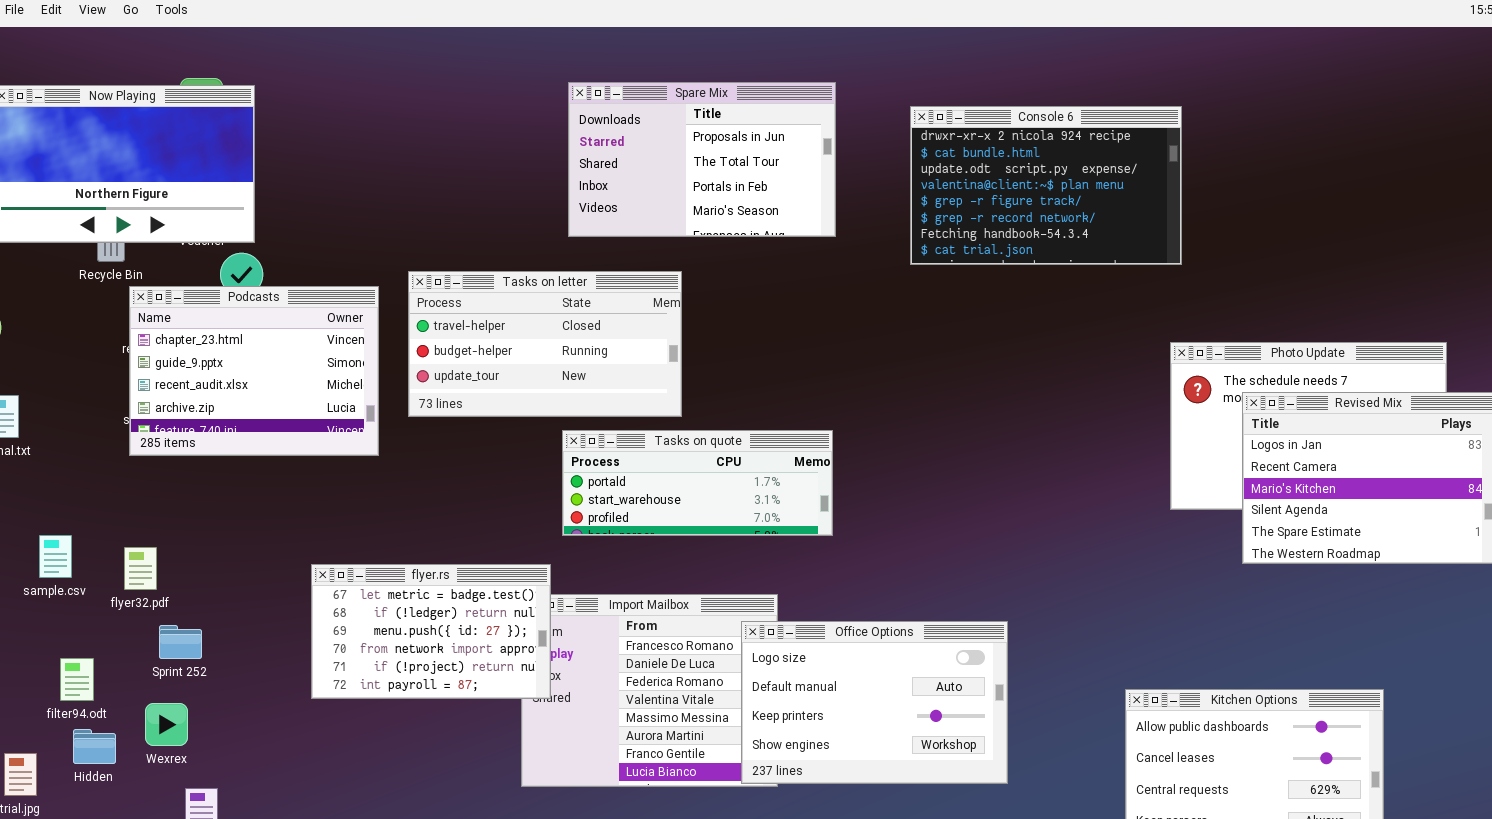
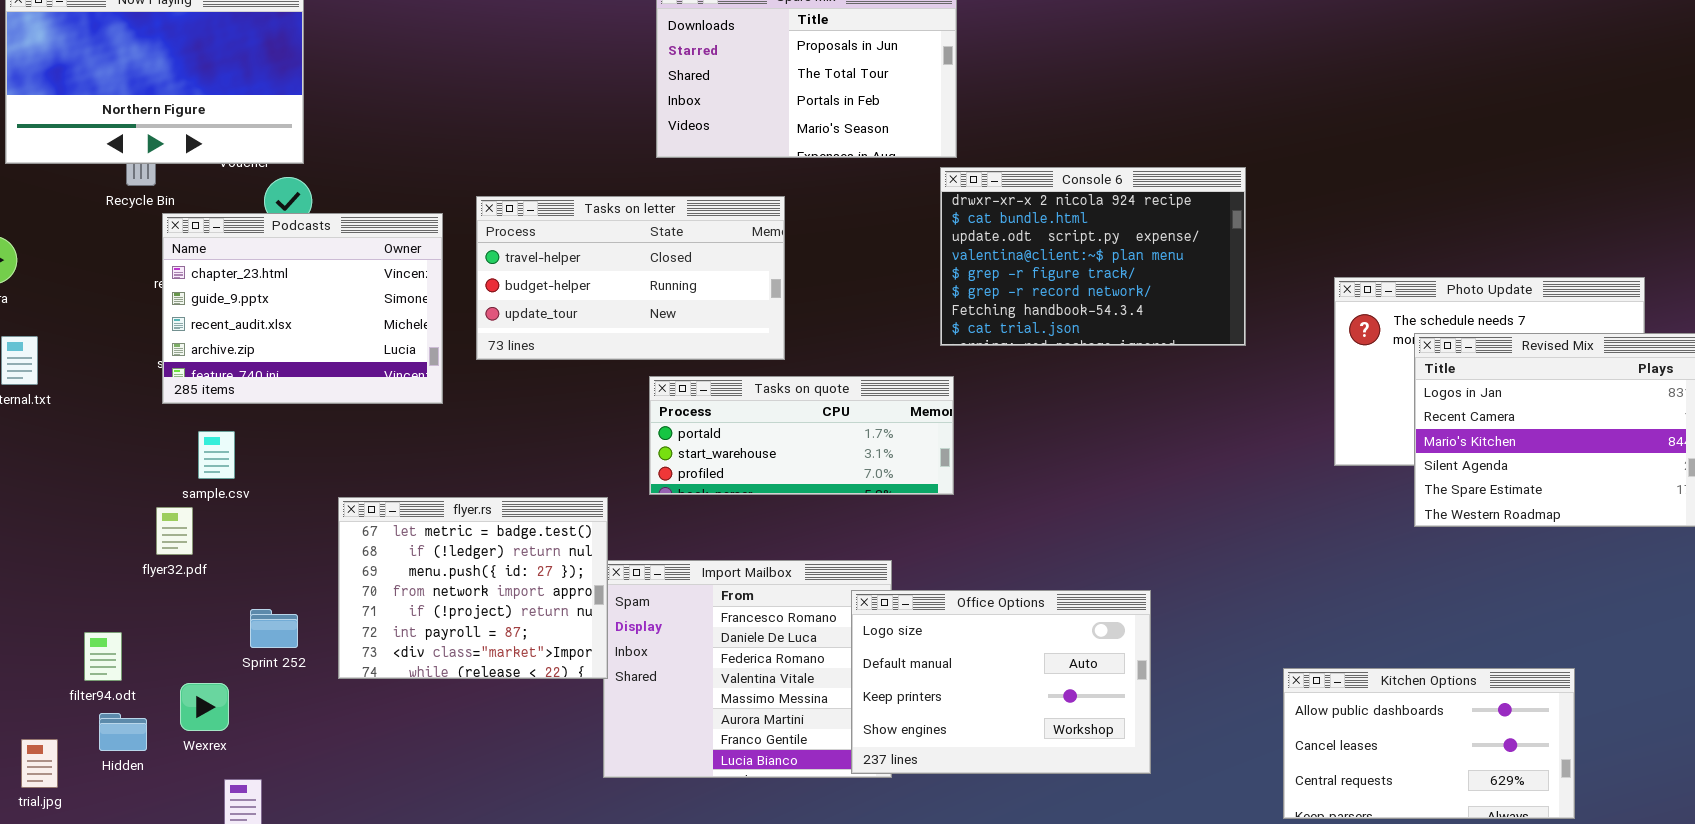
Console 6: [910,106,1182,265] -> [940,167,1246,346], moved
sample.csv: [39,535,72,578] -> [198,431,235,479], moved
flyer.rs: [311,564,551,699] -> [338,497,608,679], moved, resized
Sprint 252: [159,625,202,659] -> [250,609,298,648], moved

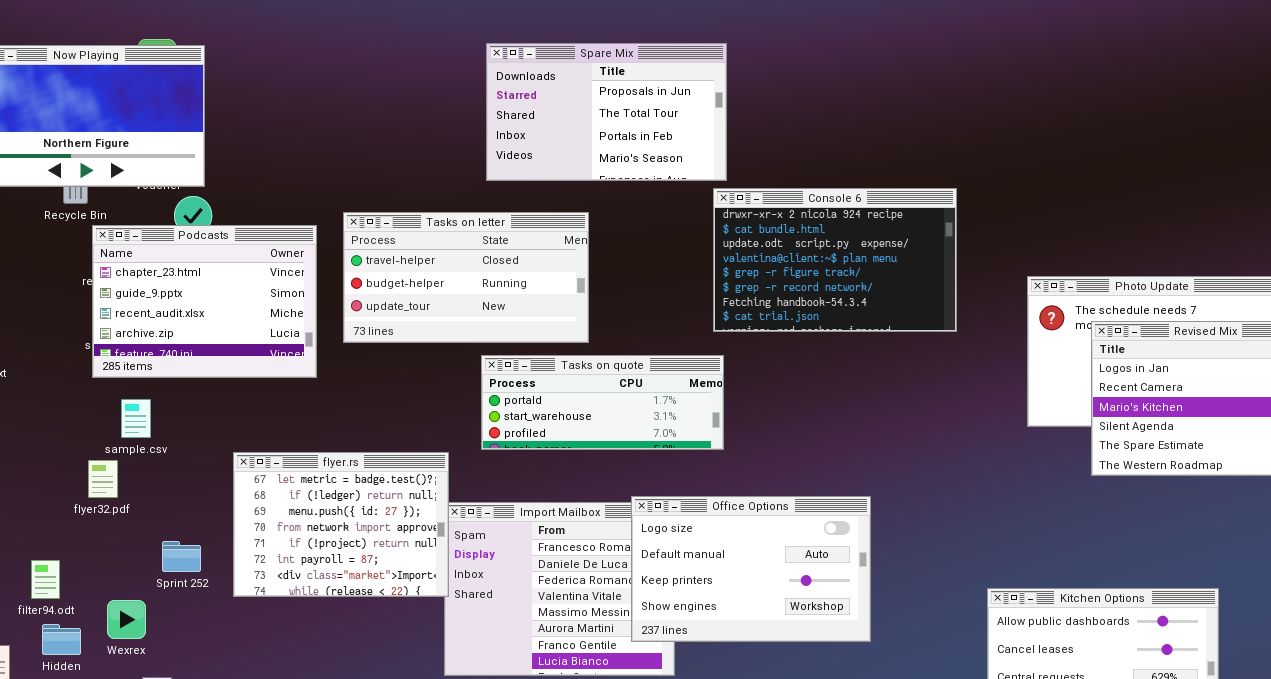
Office Options: [851,590,1151,774] -> [631,496,871,642], moved

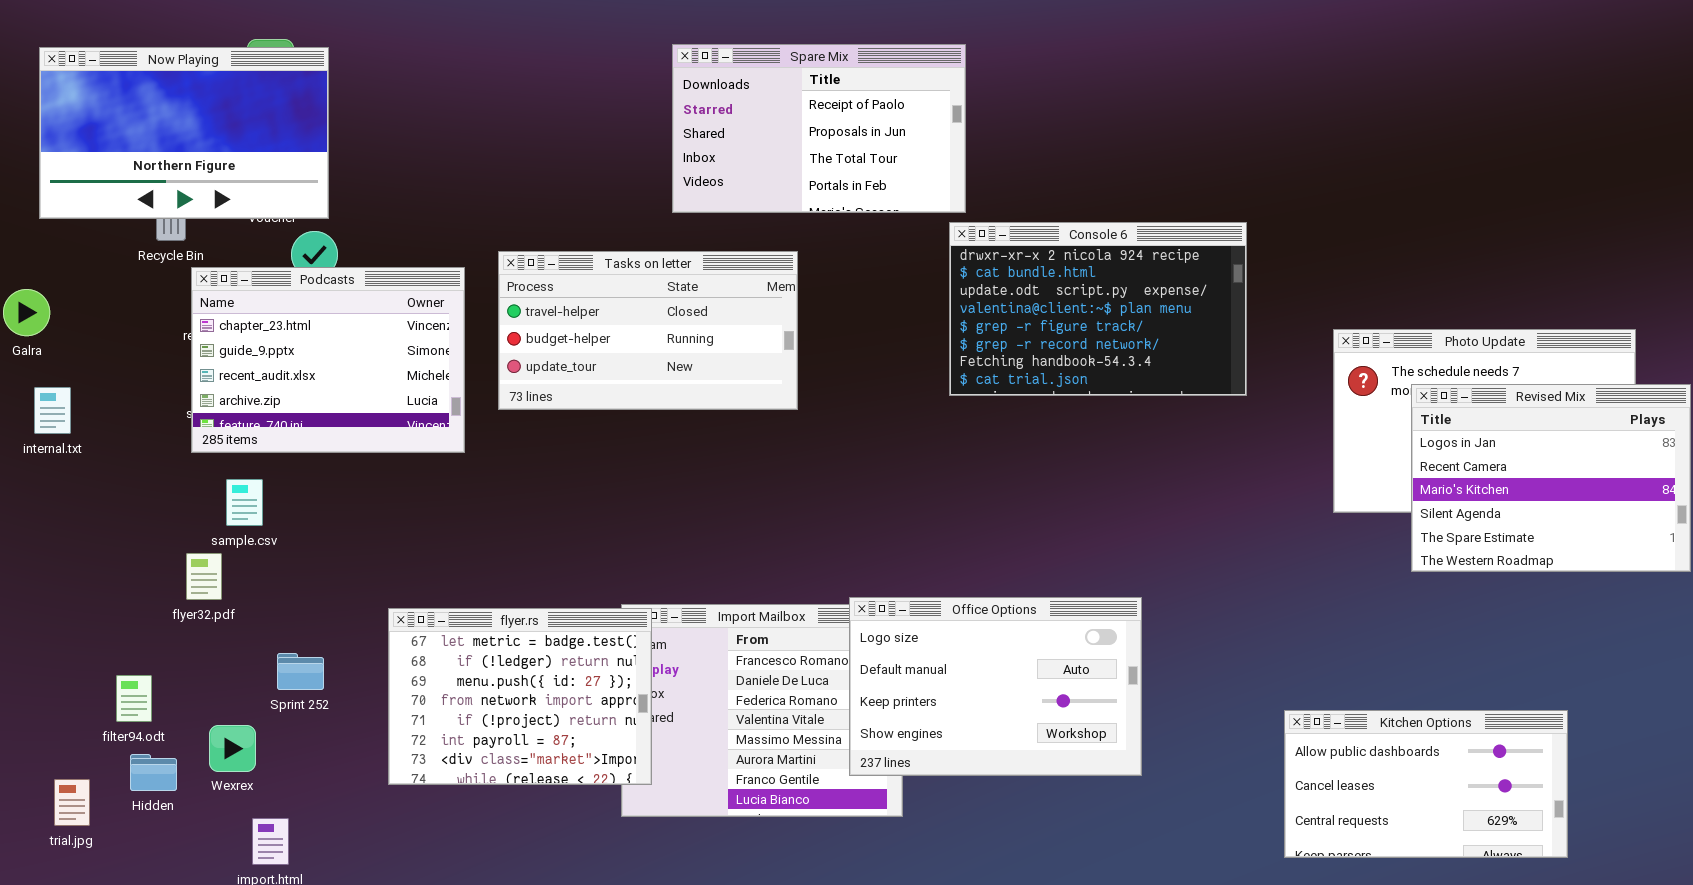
Spare Mix: [486,43,727,181] -> [672,44,966,213], scrolled up 1 row
Tasks on quote: [481,355,724,450] -> none, closed
flyer.rs: [233,452,449,597] -> [388,608,652,785], moved

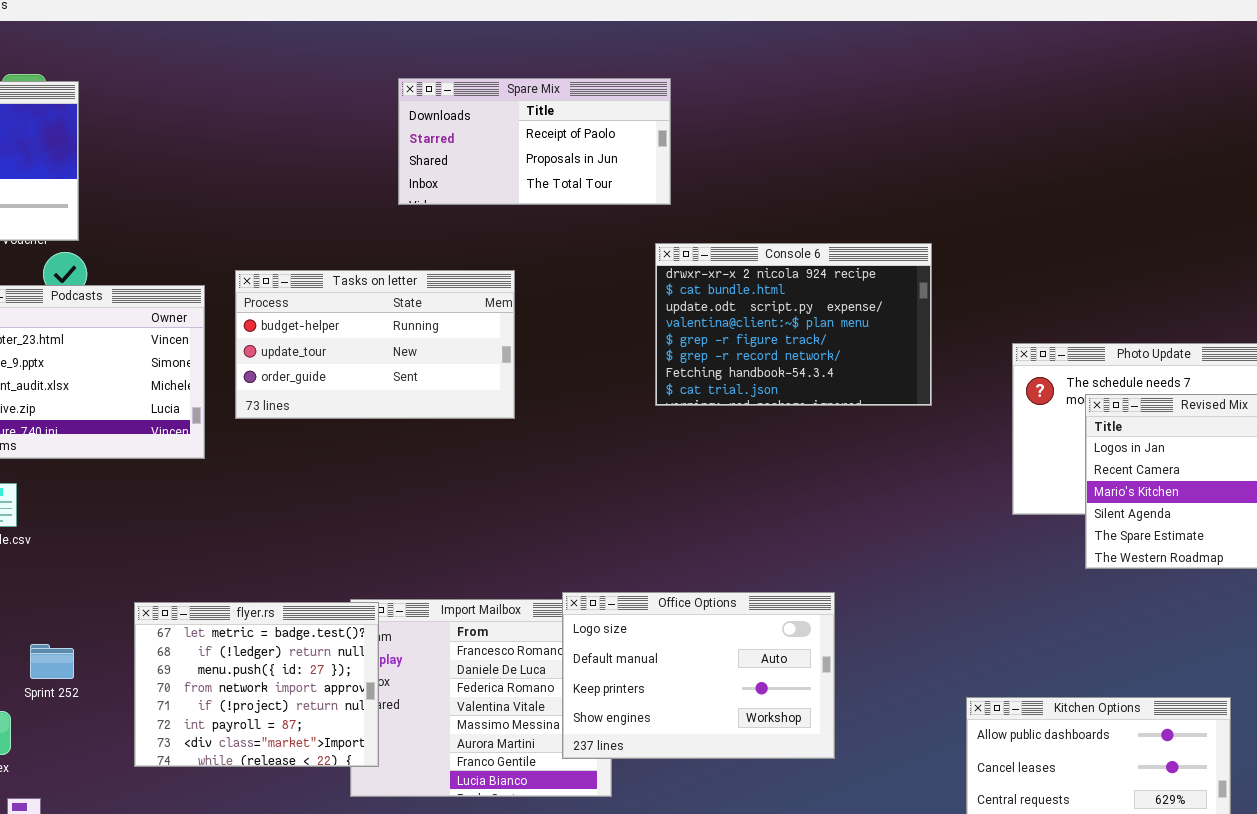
Spare Mix: [672,44,966,213] -> [398,78,671,205], resized
Tasks on letter: [498,251,798,410] -> [235,270,515,419], scrolled down 1 row

